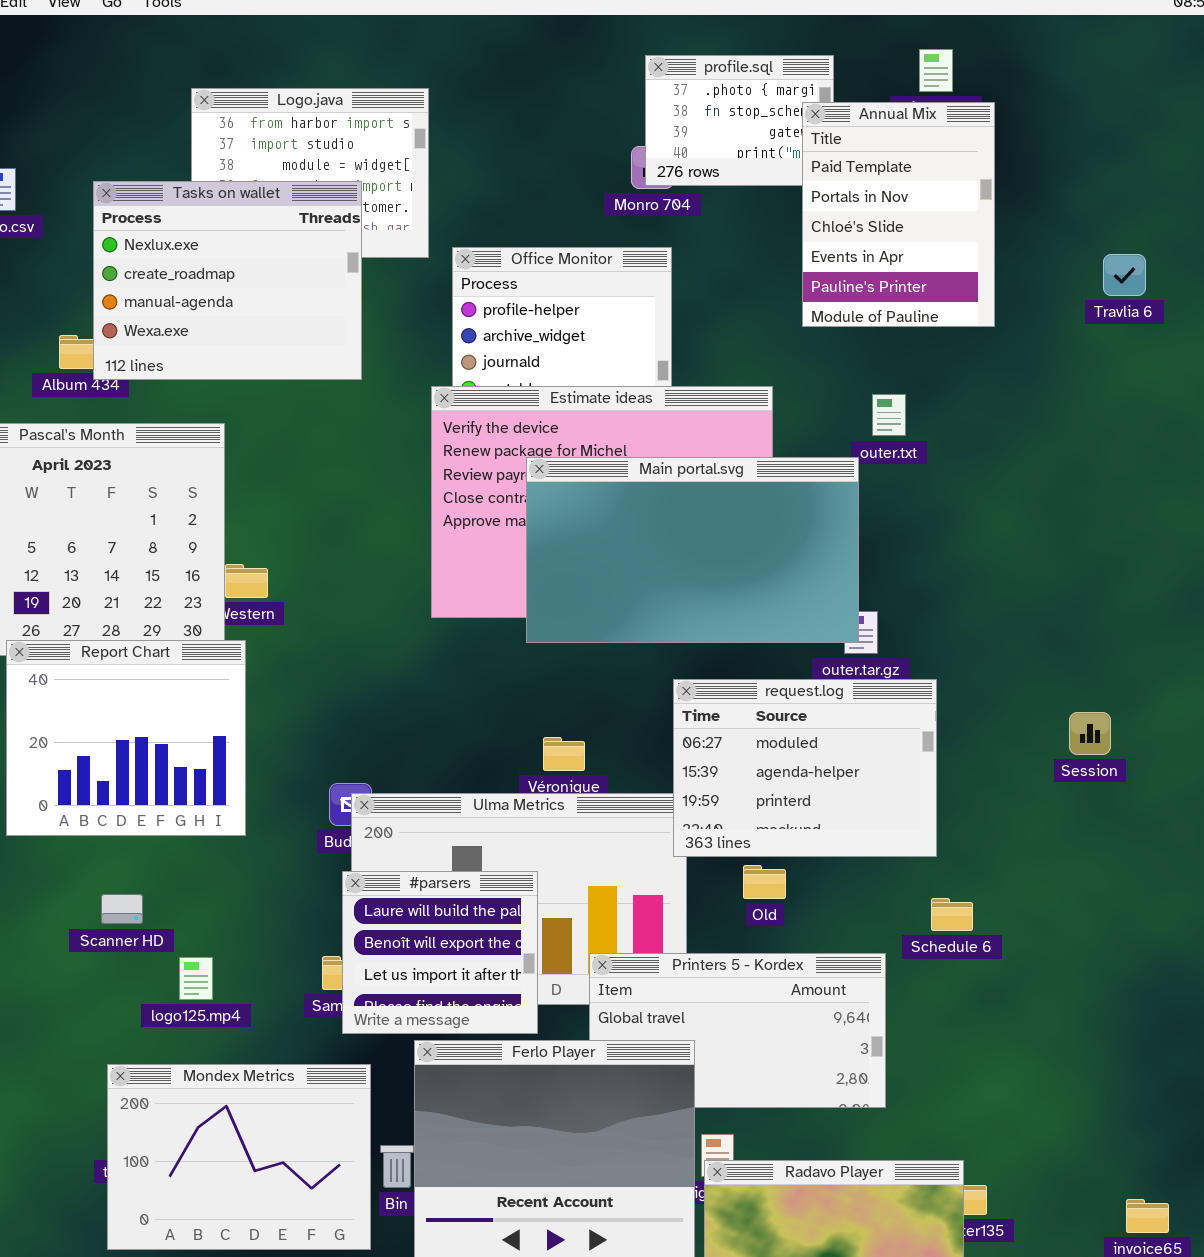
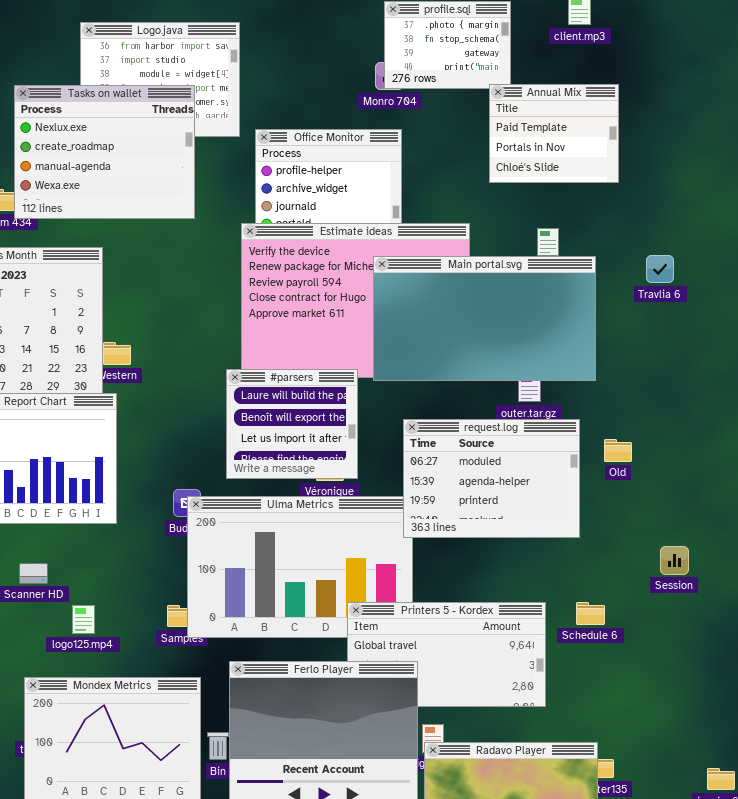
Annual Mix: [802,102,995,327] -> [489,84,619,183], resized
Travlia 6: [1103,254,1146,296] -> [646,255,674,283], moved
Main portal.svg: [526,457,859,643] -> [373,256,596,381], moved
Session: [1069,712,1111,755] -> [660,546,689,575], moved
Old: [743,865,786,899] -> [604,439,632,462], moved
#parsers: [342,871,538,1034] -> [226,369,358,479], moved
Schedule 6: [931,898,973,931] -> [576,602,605,625], moved

